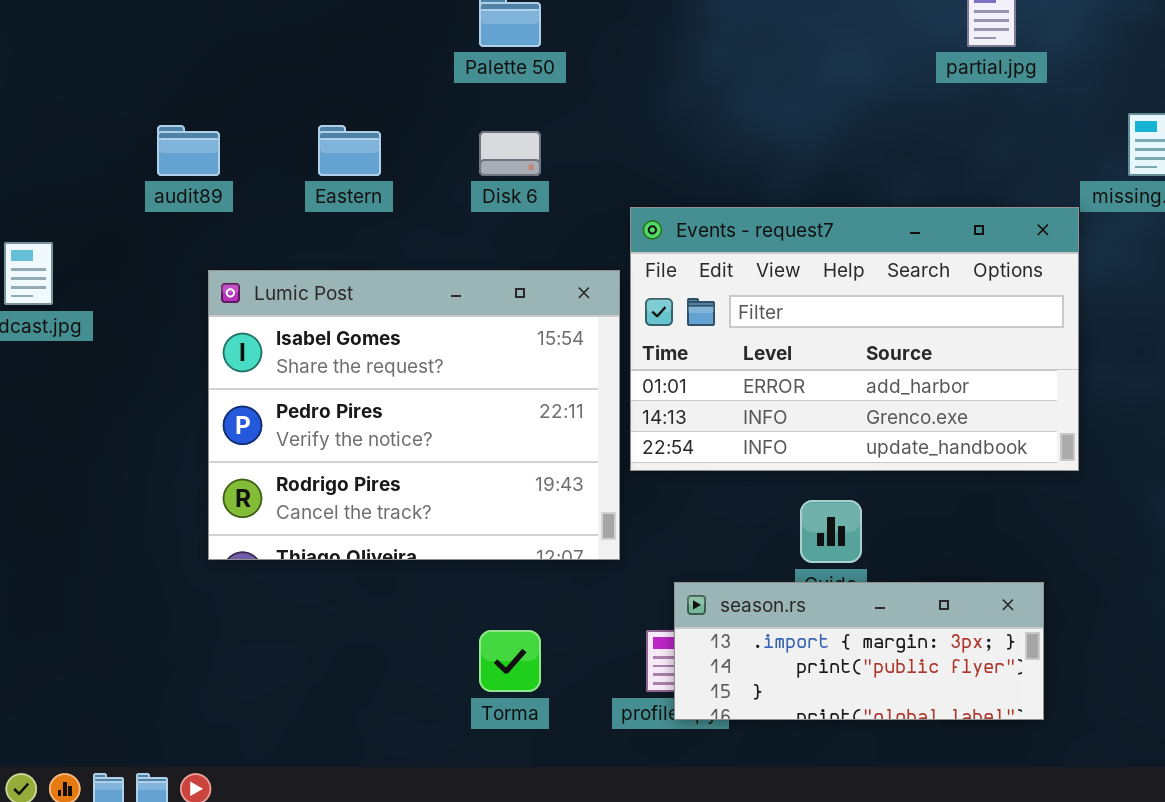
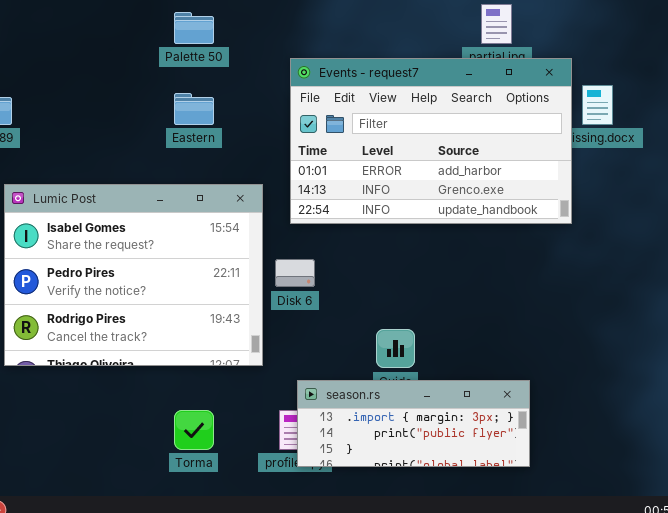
Eastern: [318,125,381,176] -> [174,93,214,125], moved
Disk 6: [479,131,541,176] -> [275,259,315,287], moved
Events - request7: [630,207,1079,471] -> [290,58,572,224], moved

